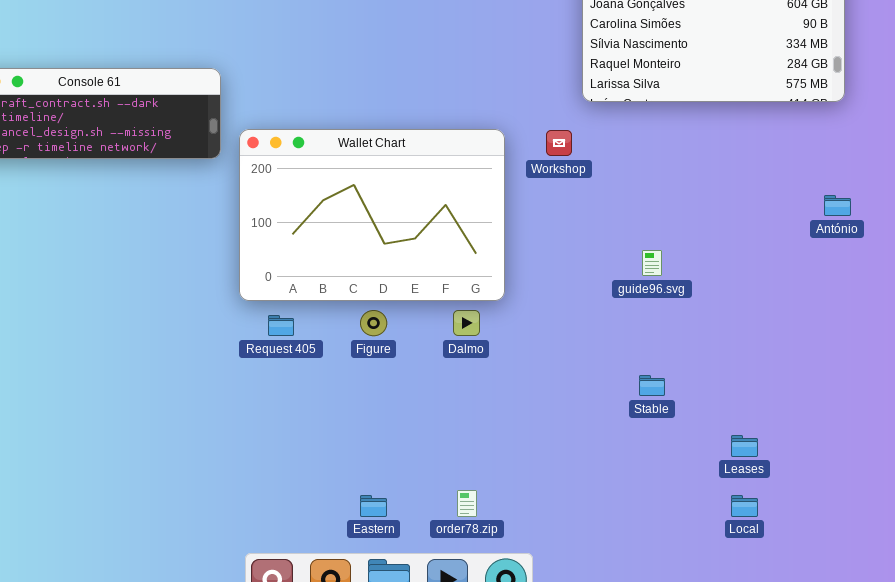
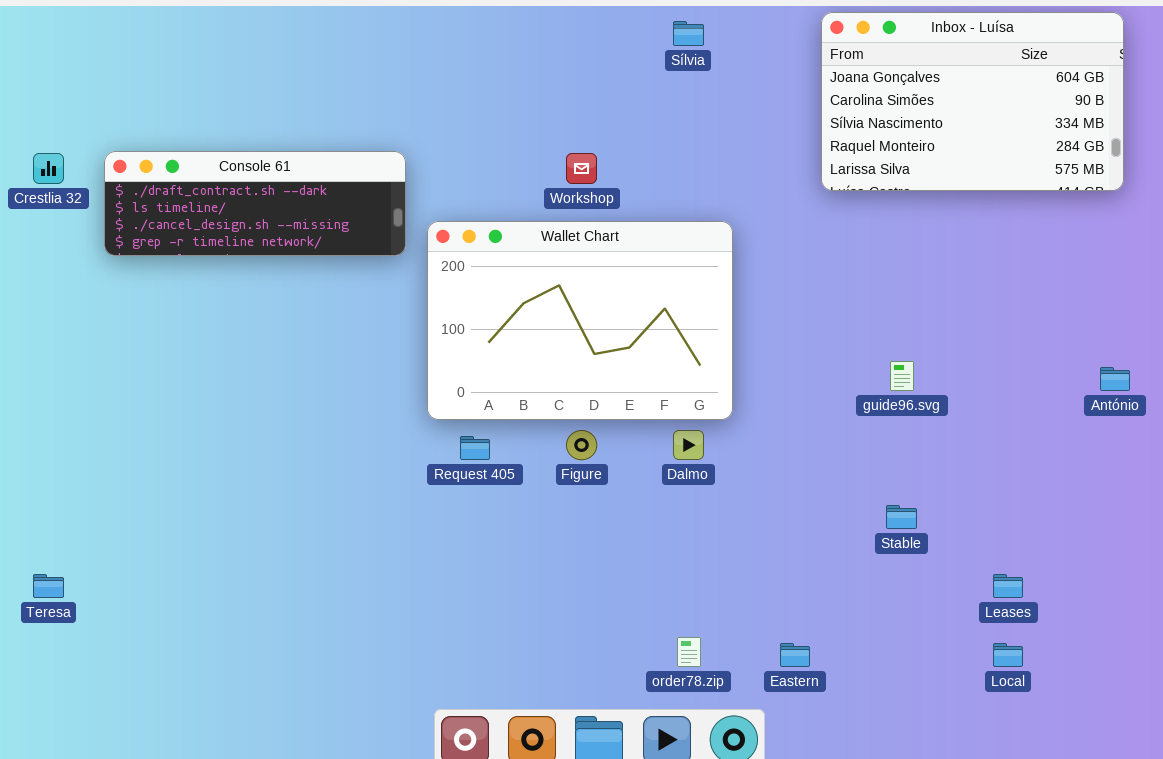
Workshop: [546,130,572,156] -> [566,153,597,184], moved
António: [824,195,851,216] -> [1100,367,1130,391], moved
Eastern: [360,495,387,517] -> [780,643,810,667], moved

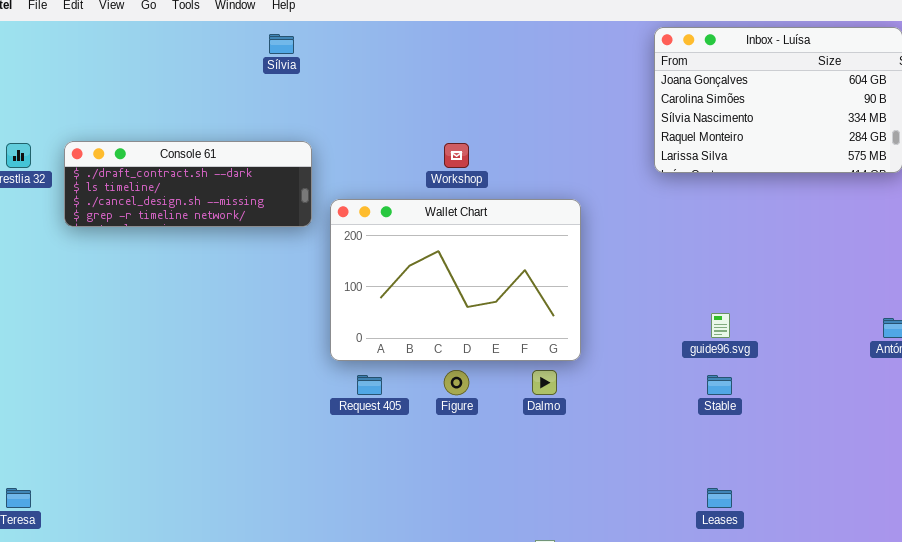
Sílvia: [673,21,704,46] -> [269,34,294,54], moved
Stable: [886,505,917,529] -> [707,375,732,395], moved
Leases: [993,574,1023,598] -> [707,488,732,508], moved

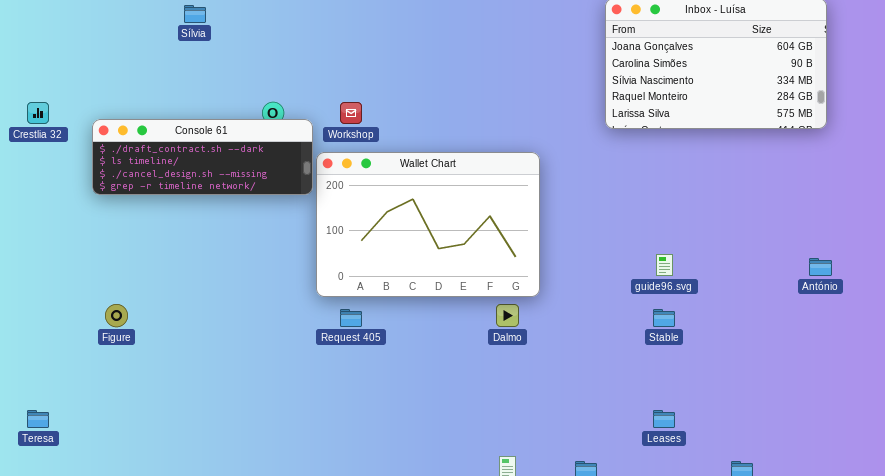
Sílvia: [269,34,294,54] -> [184,5,206,23], moved
Console 61: [64,141,312,227] -> [92,119,313,195], moved
Workshop: [444,143,469,168] -> [340,102,362,124], moved
Figure: [444,370,469,395] -> [105,304,128,327], moved

